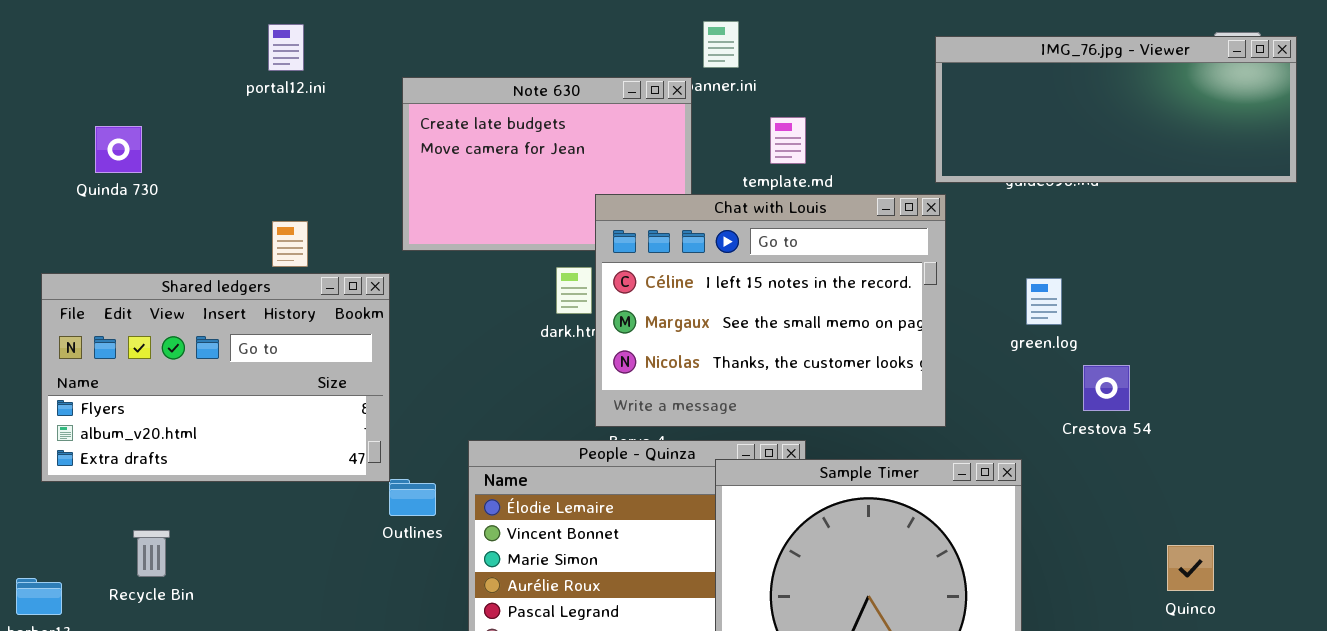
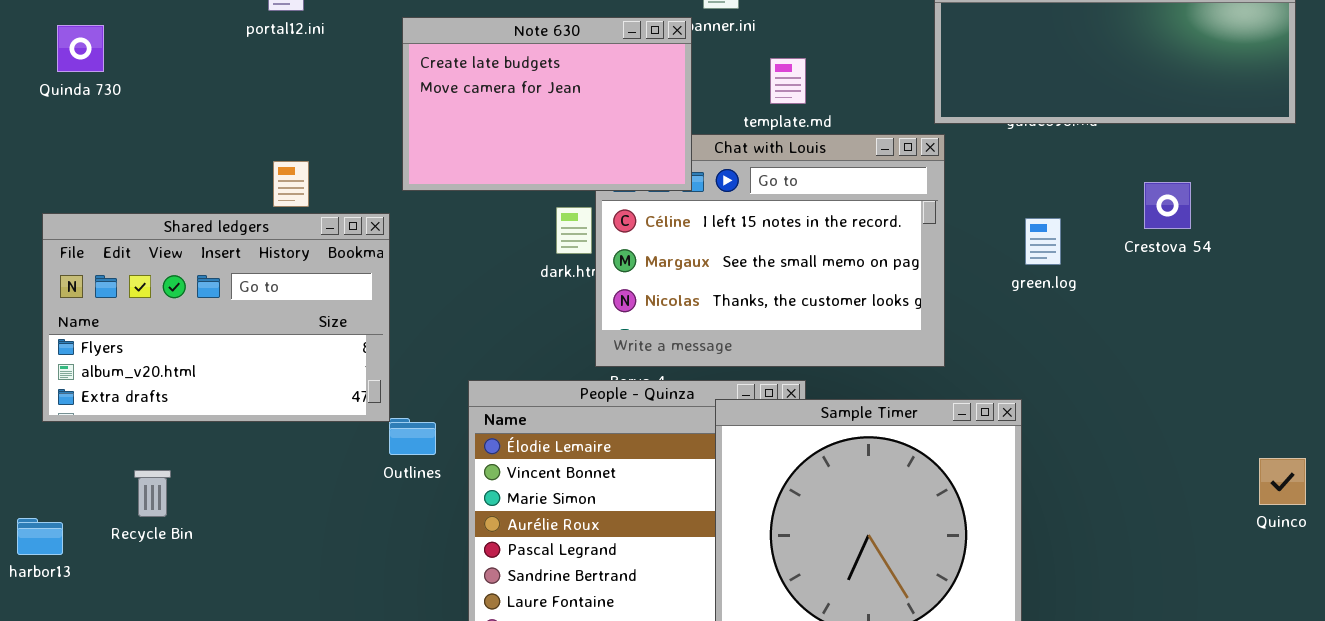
Note 630: [402,77,692,251] -> [402,17,692,191], raised
Quinda 730: [95,126,142,173] -> [57,25,104,72], moved
Crestova 54: [1083,365,1130,411] -> [1144,182,1191,229], moved
Quinco: [1167,545,1214,591] -> [1259,458,1306,505], moved

